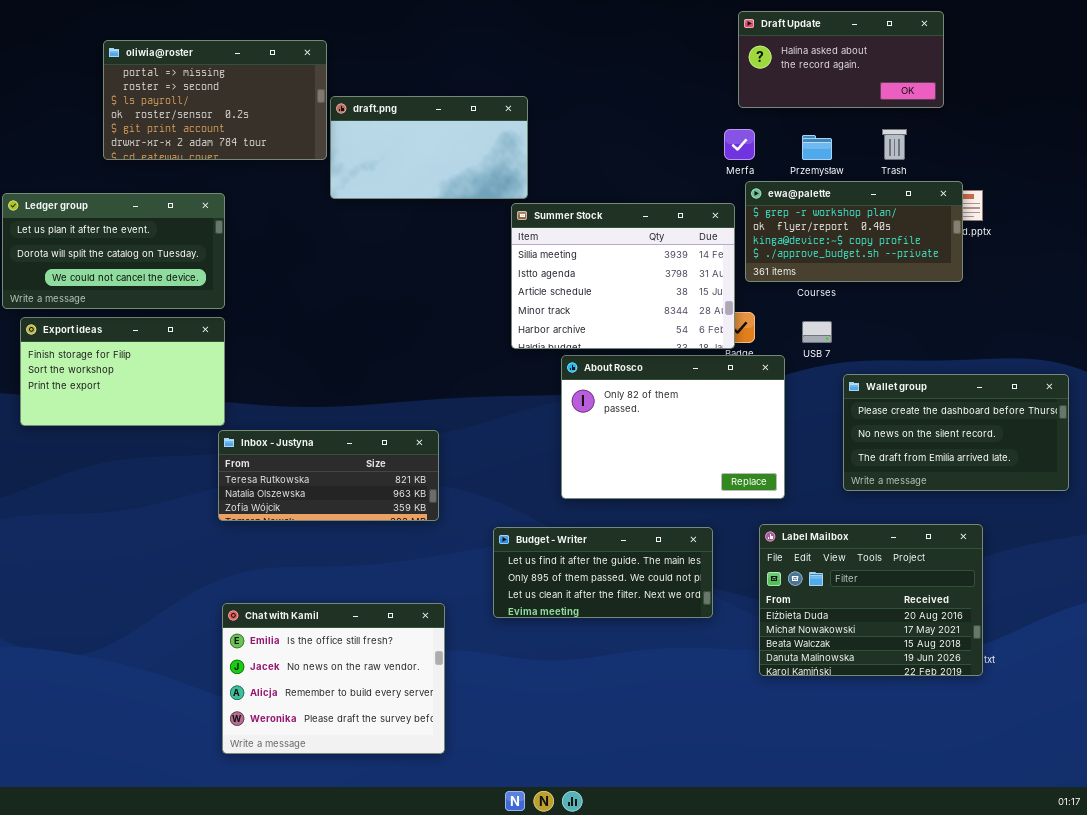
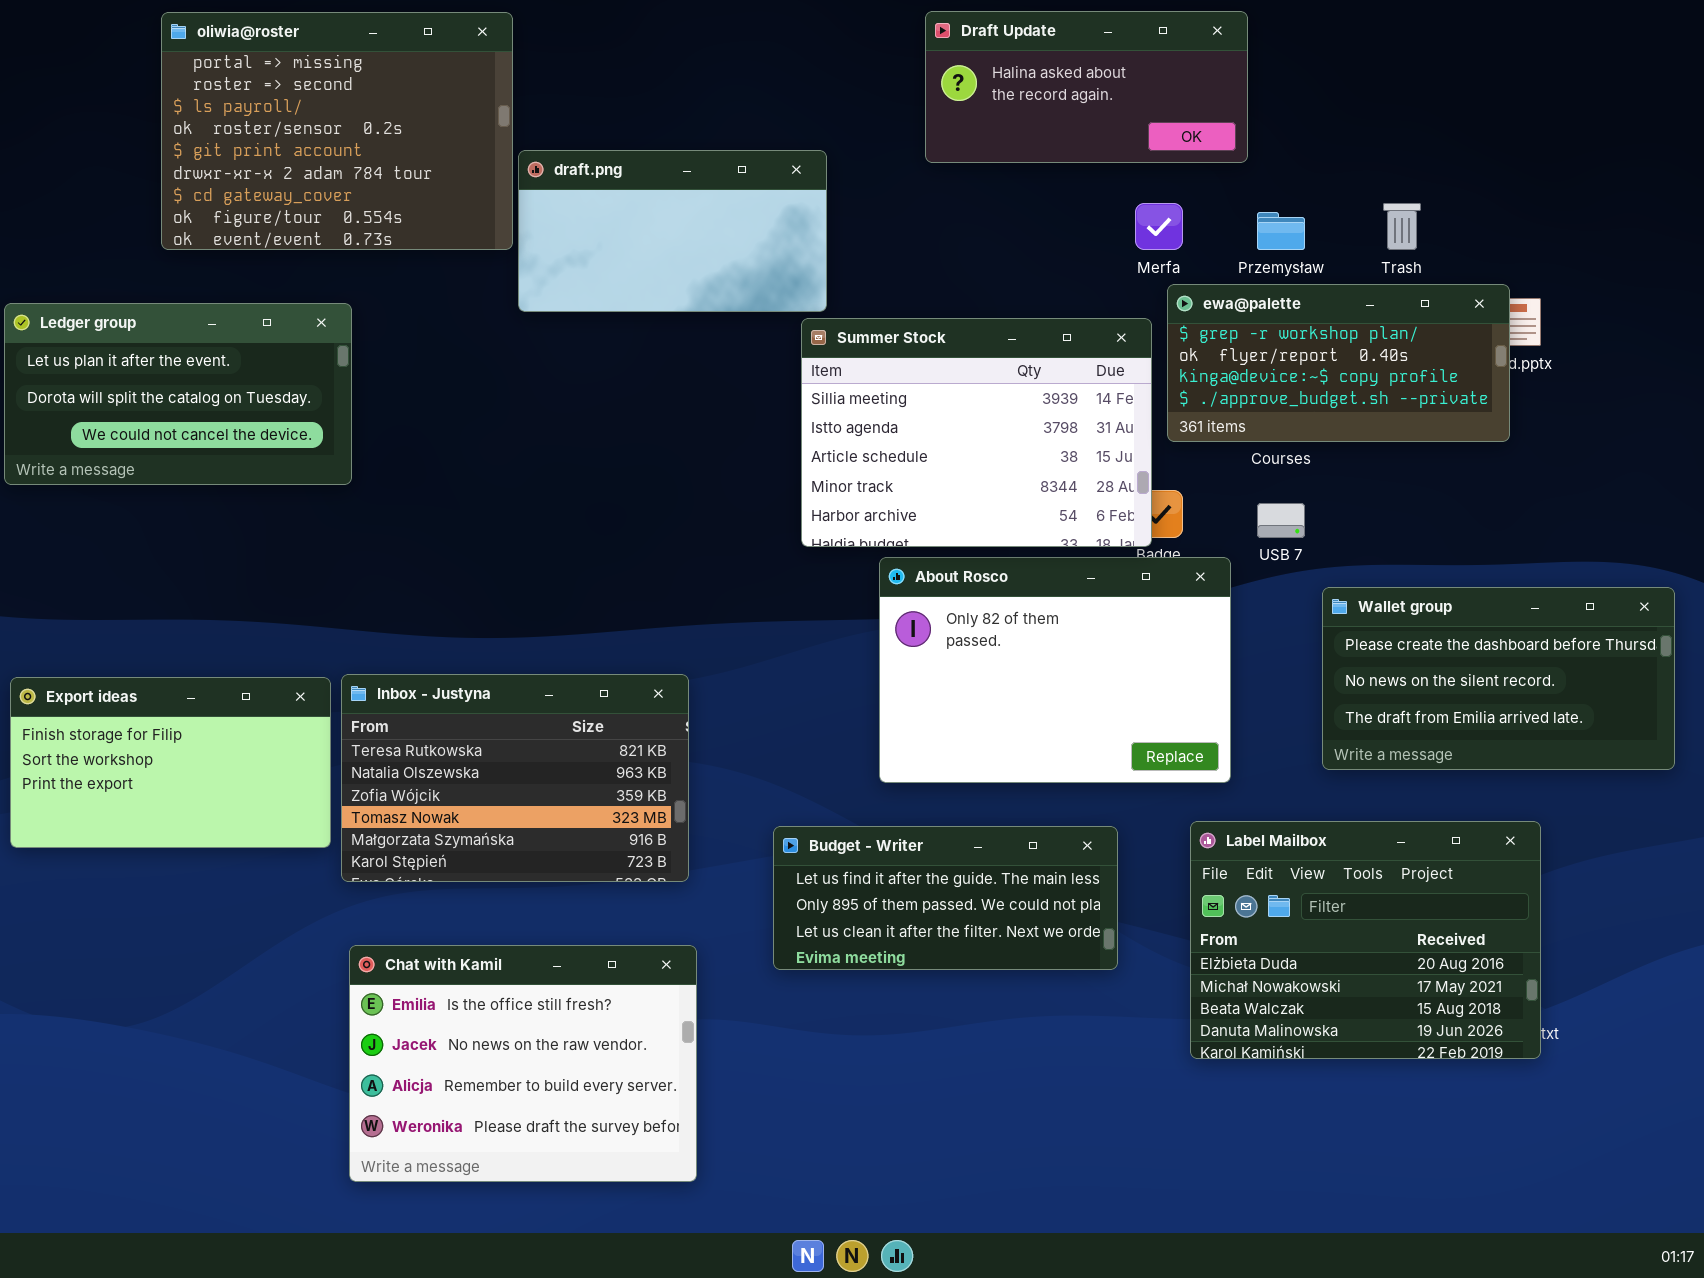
Draft Update: [738,11,944,108] -> [925,11,1248,163], moved
oliwia@roster: [103,40,327,160] -> [161,12,513,250], resized
Export ideas: [20,317,225,426] -> [10,677,331,848], moved
Inbox - Justyna: [218,430,439,521] -> [341,674,689,882], resized

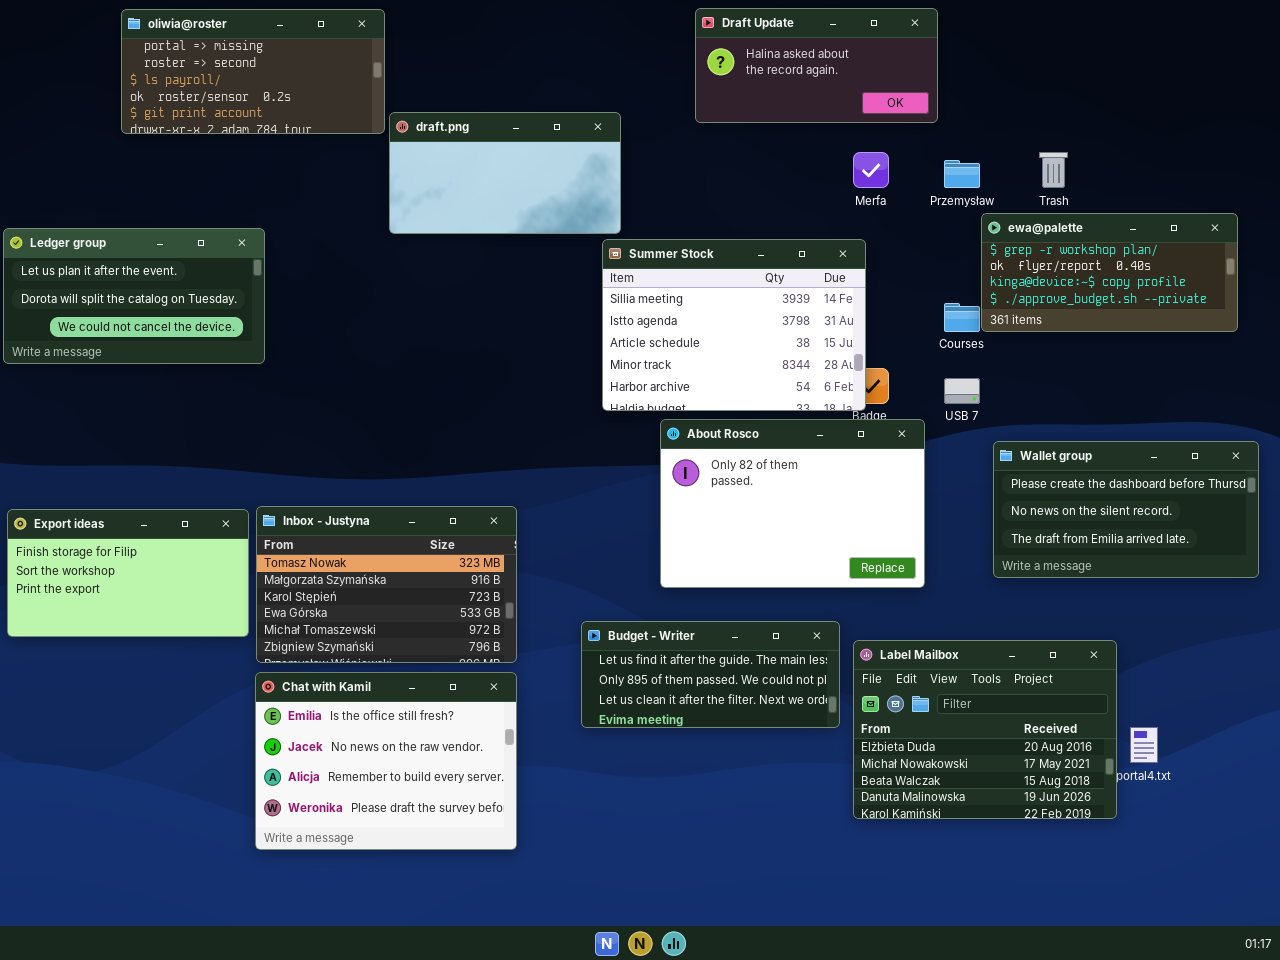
oliwia@roster: [161,12,513,250] -> [121,9,385,134], resized
ewa@palette: [1167,284,1510,442] -> [981,213,1238,332], moved
Inbox - Justyna: [341,674,689,882] -> [256,506,517,663], scrolled down 3 rows
Label Mailbox: [1190,821,1541,1059] -> [853,640,1117,819], moved
Chat with Kamil: [349,945,697,1182] -> [255,672,517,850], moved

